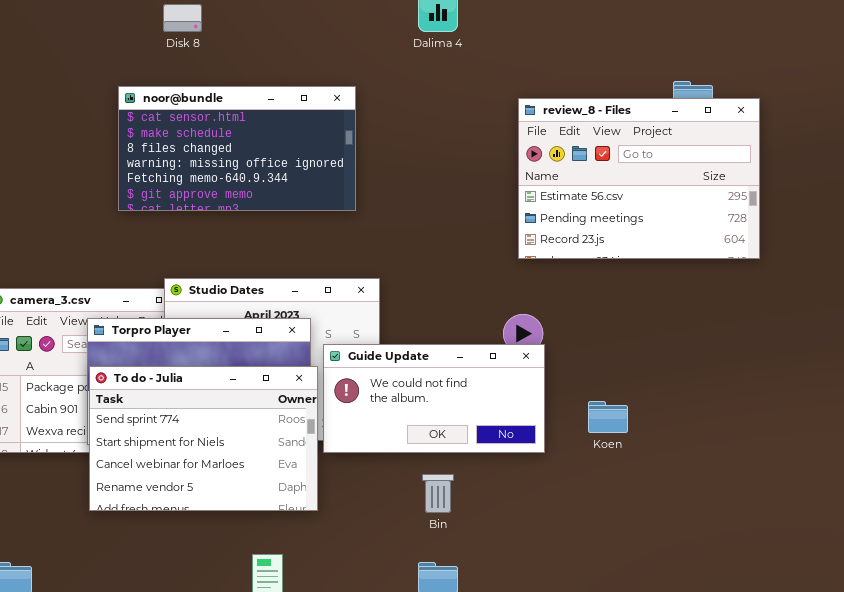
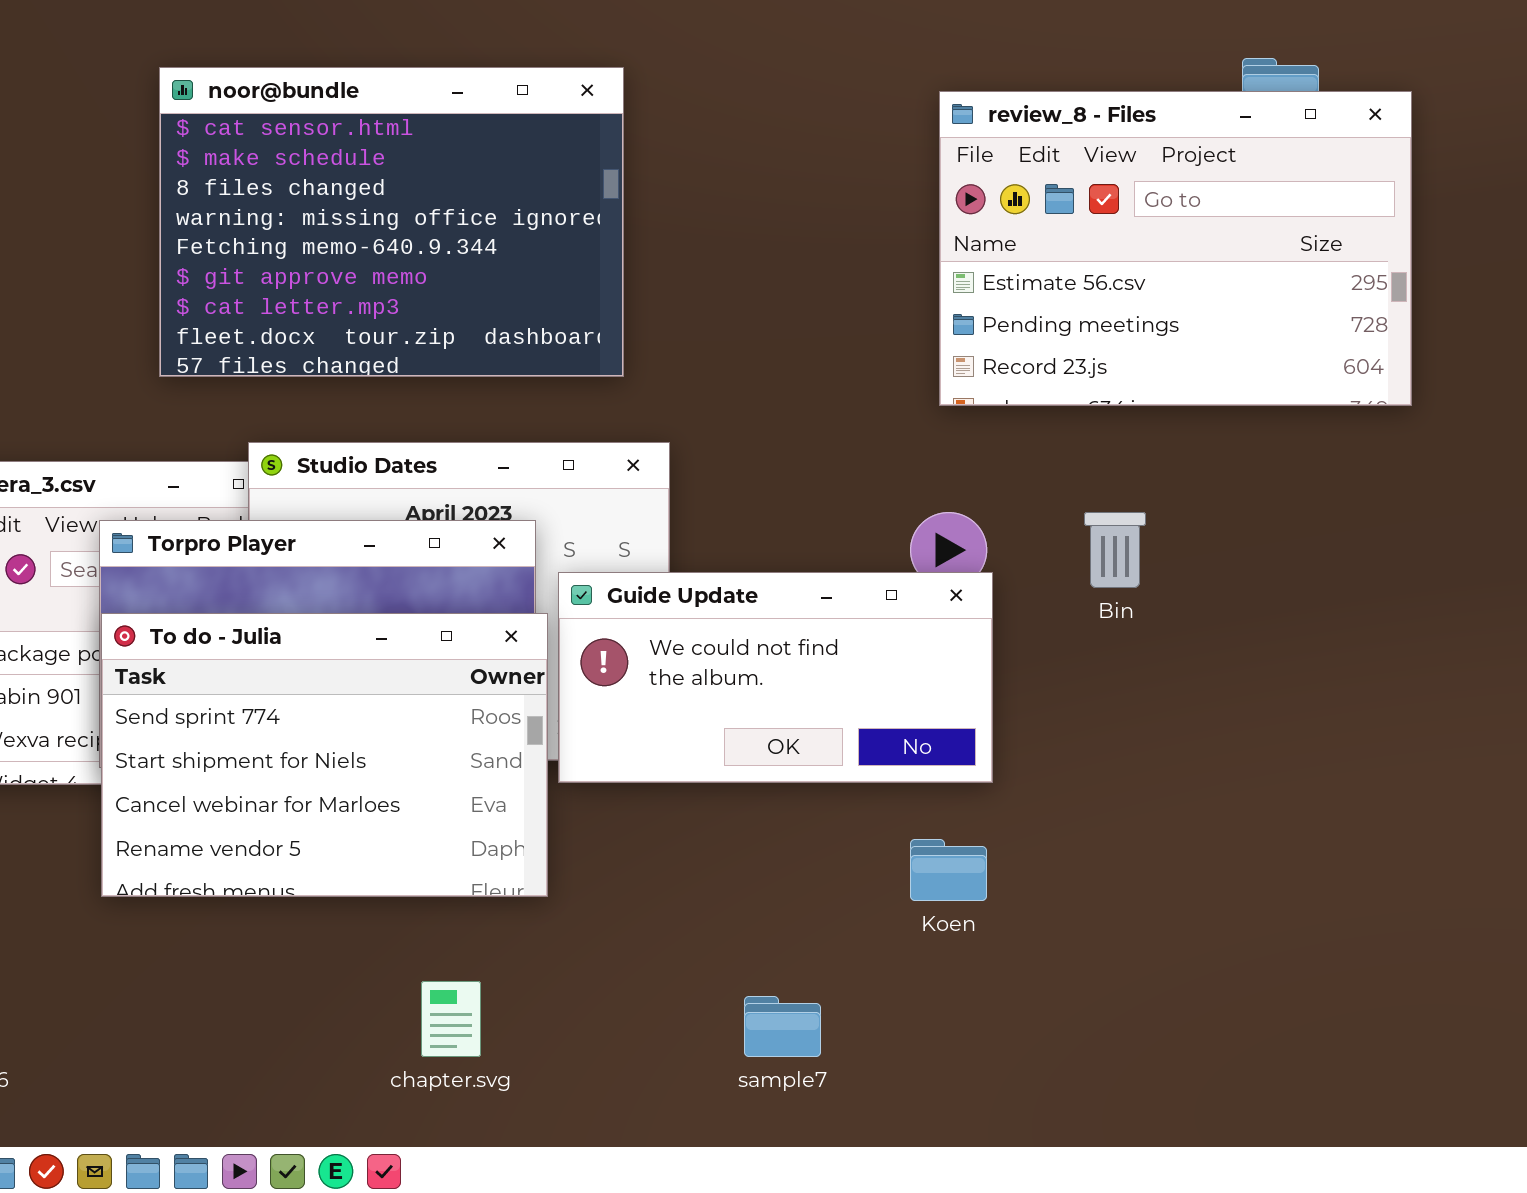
noor@bundle: [118,86,356,211] -> [159,67,624,377], resized
Koen: [588,401,628,433] -> [910,839,987,901], moved
Bin: [422,474,454,513] -> [1084,512,1146,588], moved

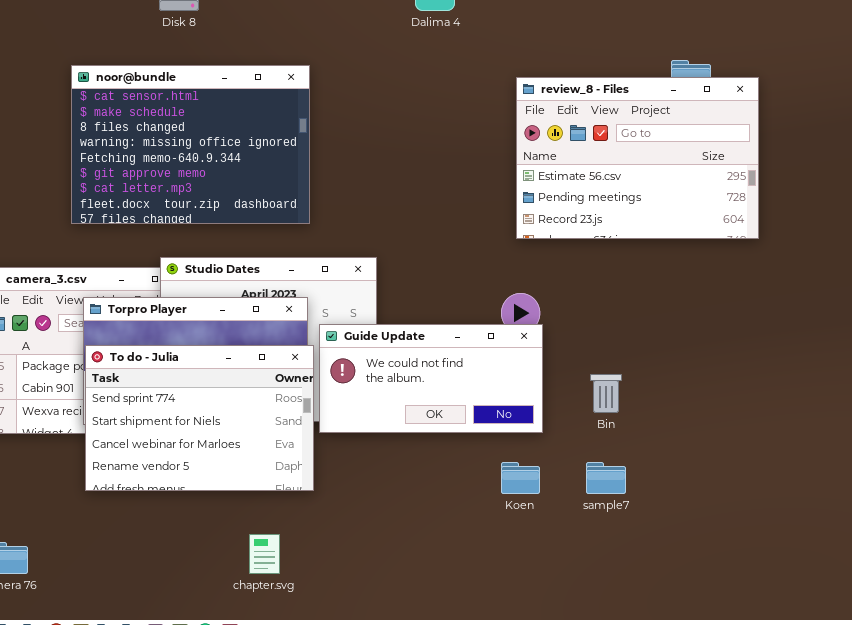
noor@bundle: [159,67,624,377] -> [71,65,310,224], moved
Bin: [1084,512,1146,588] -> [590,374,622,413], moved
sample7: [744,996,821,1057] -> [586,462,626,494], moved

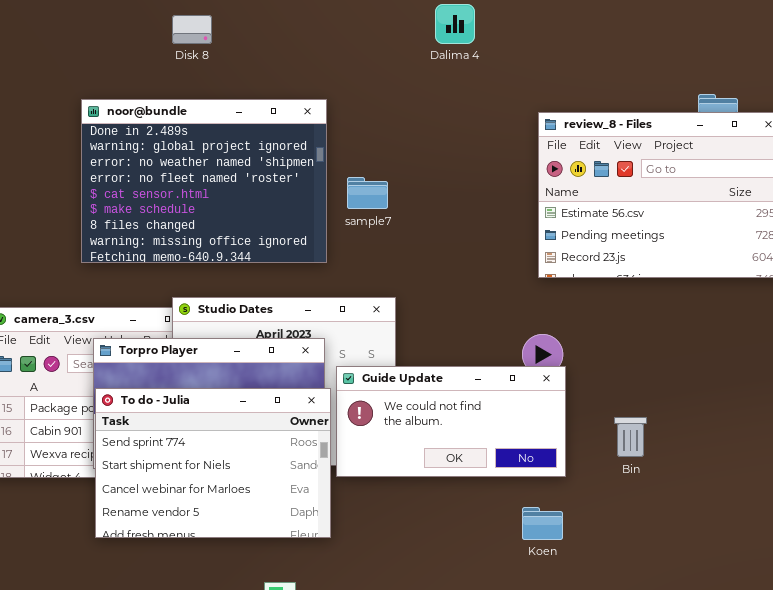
noor@bundle: [71,65,310,224] -> [81,99,327,263], scrolled up 4 rows
sample7: [586,462,626,494] -> [347,177,388,209], moved

